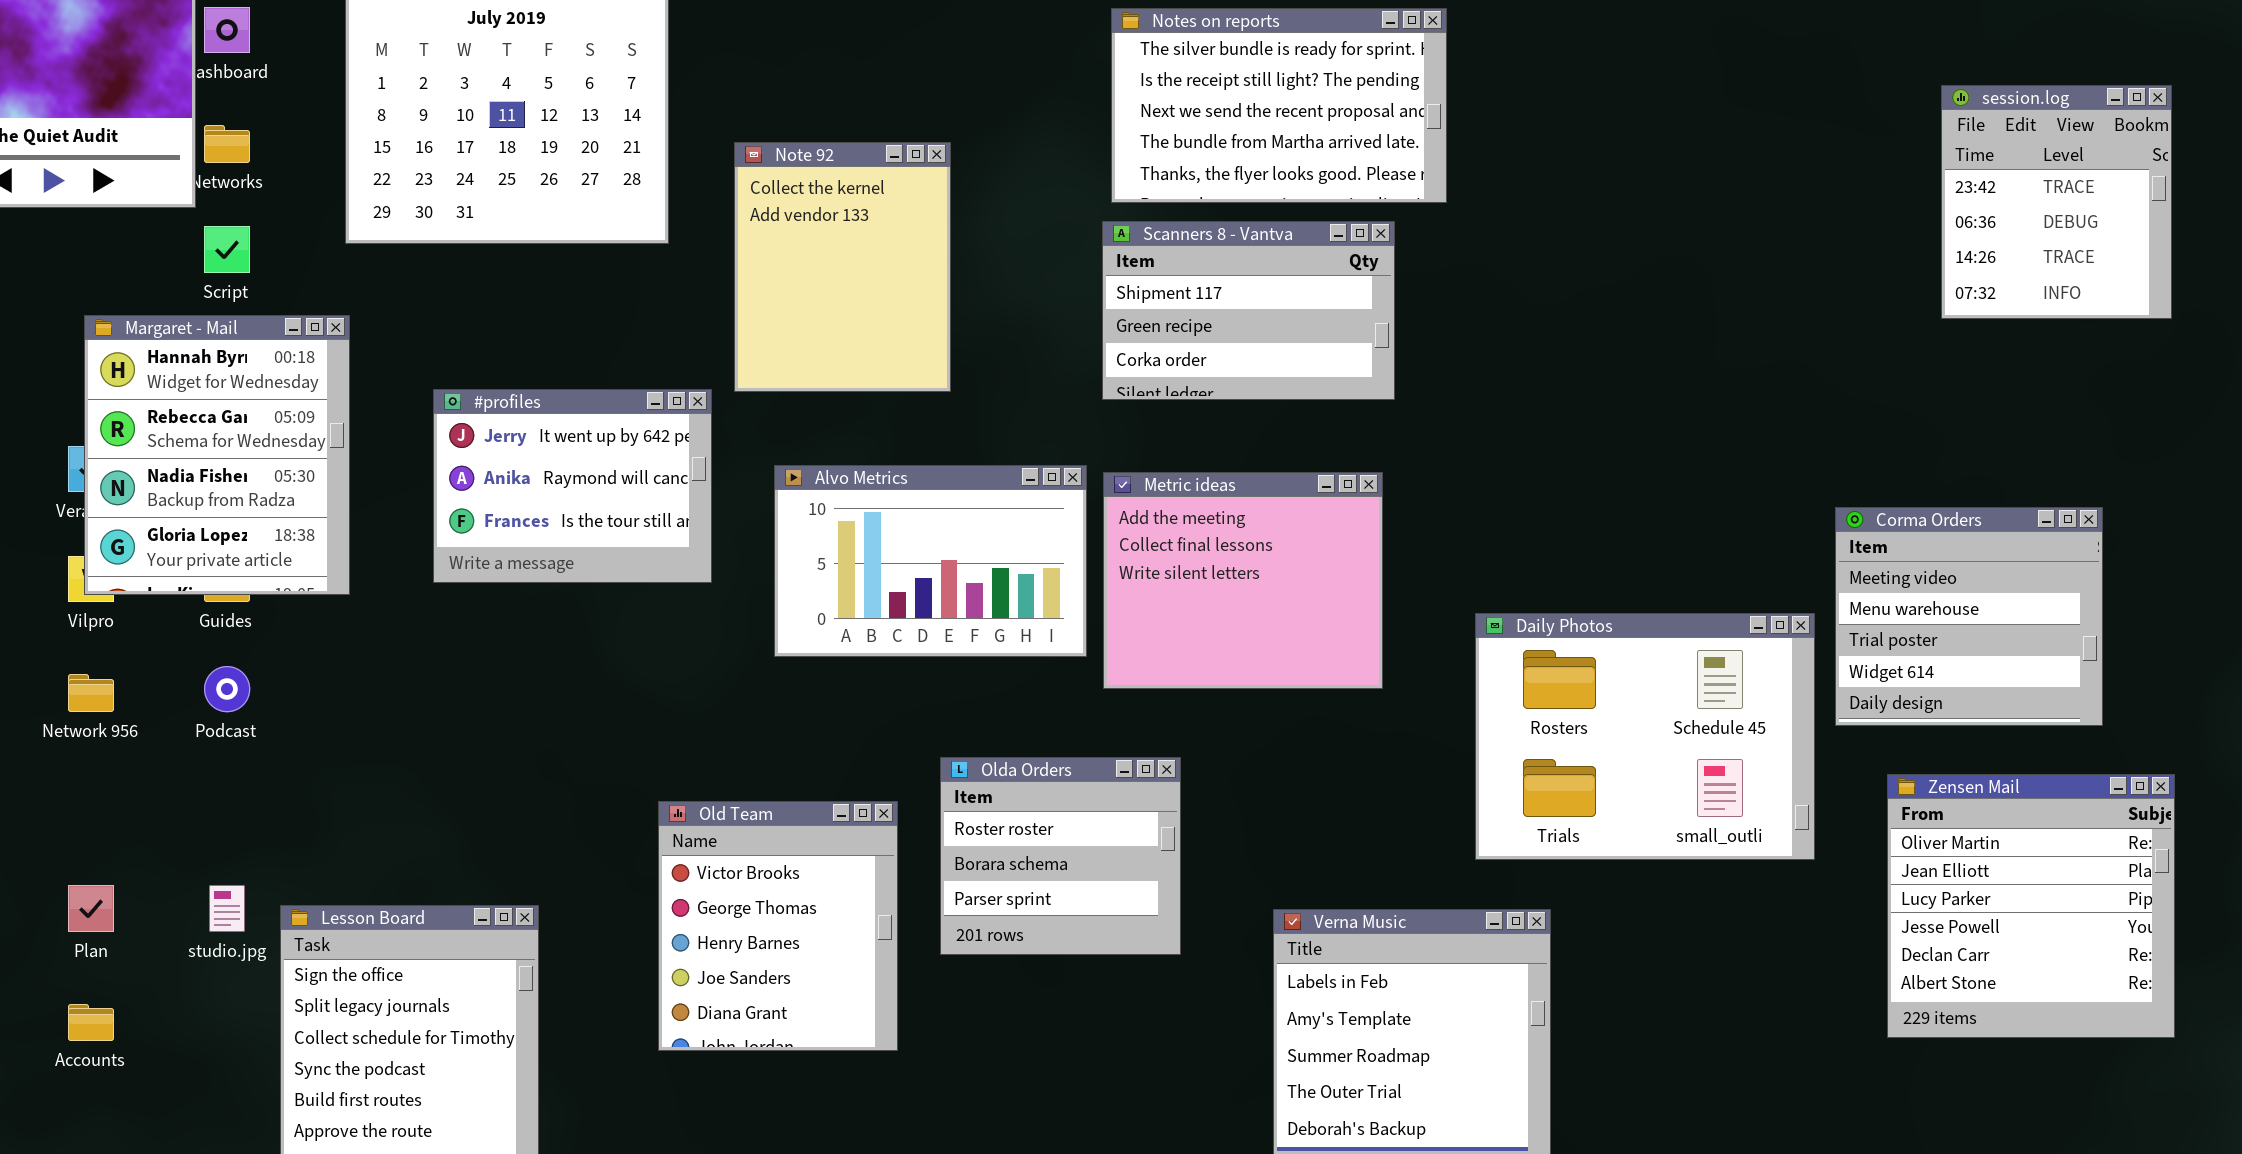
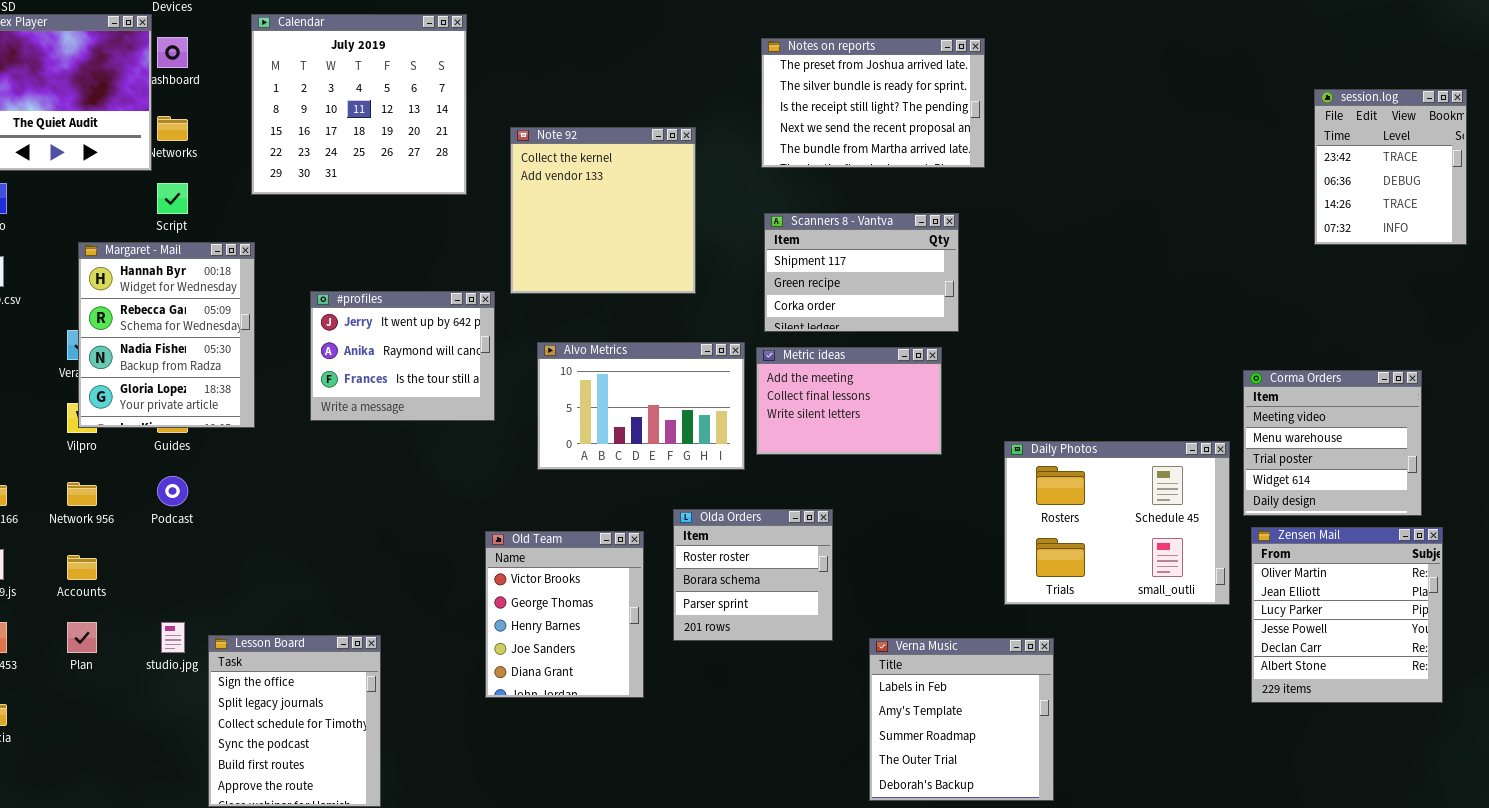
Notes on reports: [1111,8,1447,203] -> [761,38,985,168], scrolled up 1 row
Note 92: [734,142,951,392] -> [510,127,696,294], resized
Scanners 8 - Vantva: [1102,221,1395,400] -> [764,213,959,332], moved
Metric ideas: [1103,472,1383,689] -> [756,347,942,455], resized
Olda Orders: [940,757,1181,955] -> [673,509,833,641], moved
Zensen Mail: [1887,774,2175,1038] -> [1251,527,1443,703], moved
Old Team: [658,801,898,1051] -> [485,531,644,698], moved
Accounts: [68,1004,114,1041] -> [67,555,97,580], moved

